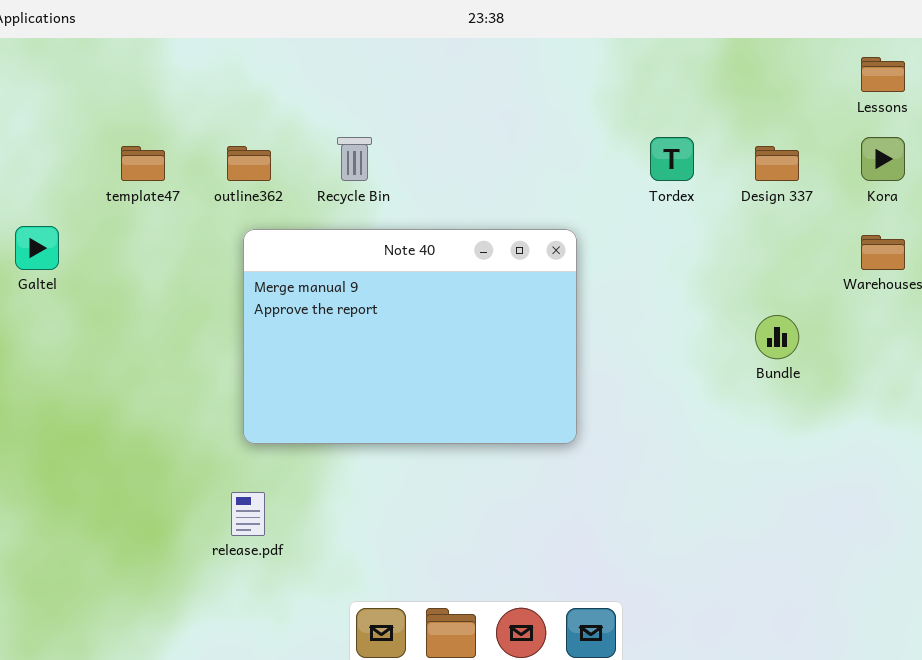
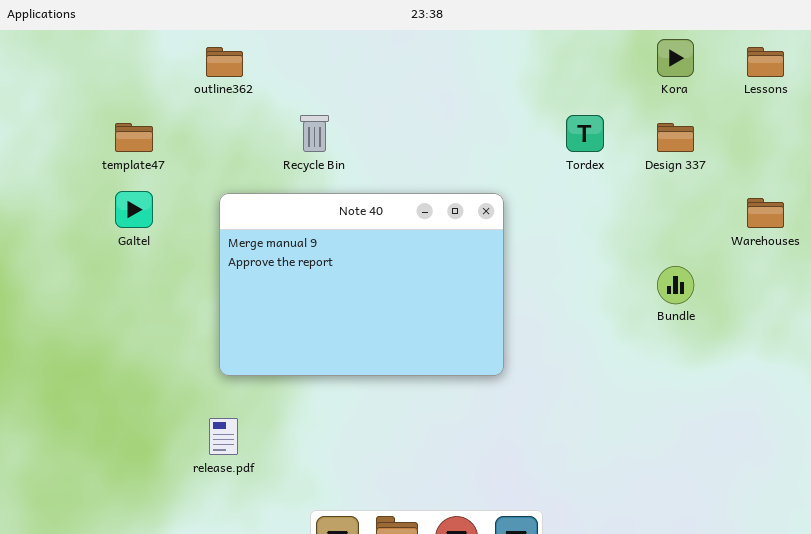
Kora: [861,137,905,181] -> [657,39,694,77], moved
outline362: [227,146,271,181] -> [206,47,243,77], moved
Galtel: [15,226,59,270] -> [115,191,153,228], moved

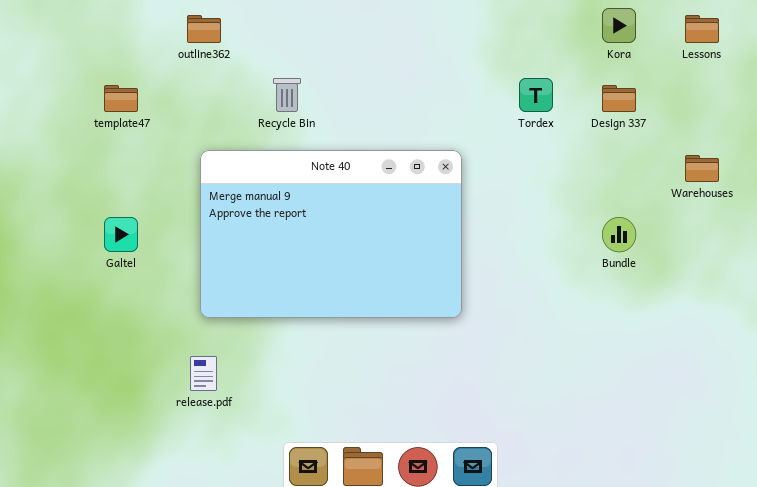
Galtel: [115,191,153,228] -> [104,217,138,252], moved

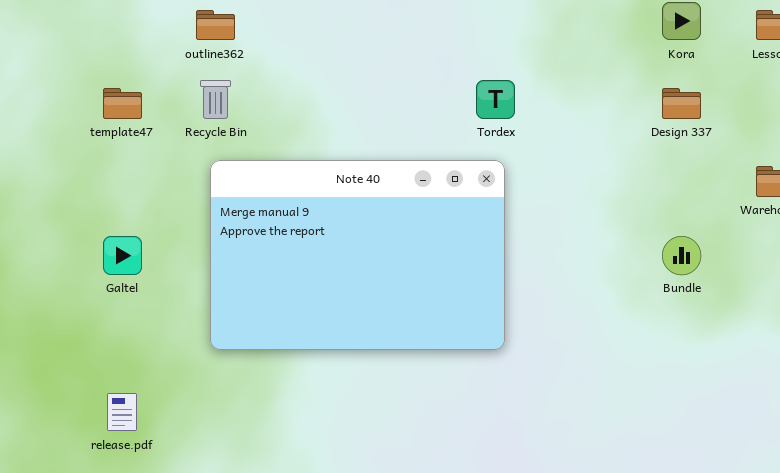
Recycle Bin: [273,78,301,112] -> [200,80,231,119], moved
Tordex: [519,78,553,112] -> [476,80,515,119], moved
release.pdf: [190,356,217,391] -> [107,393,137,431], moved

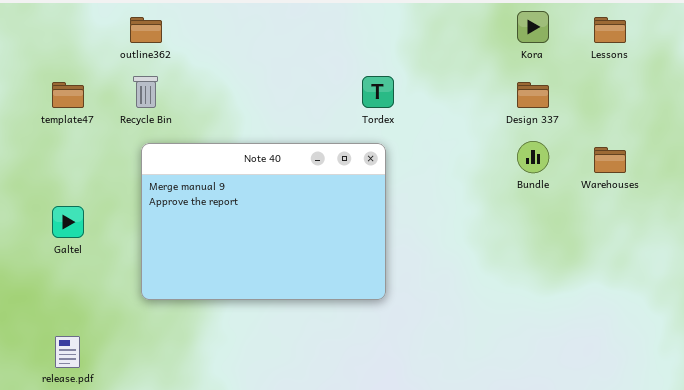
Bundle: [662,236,701,275] -> [517,141,549,173], moved

